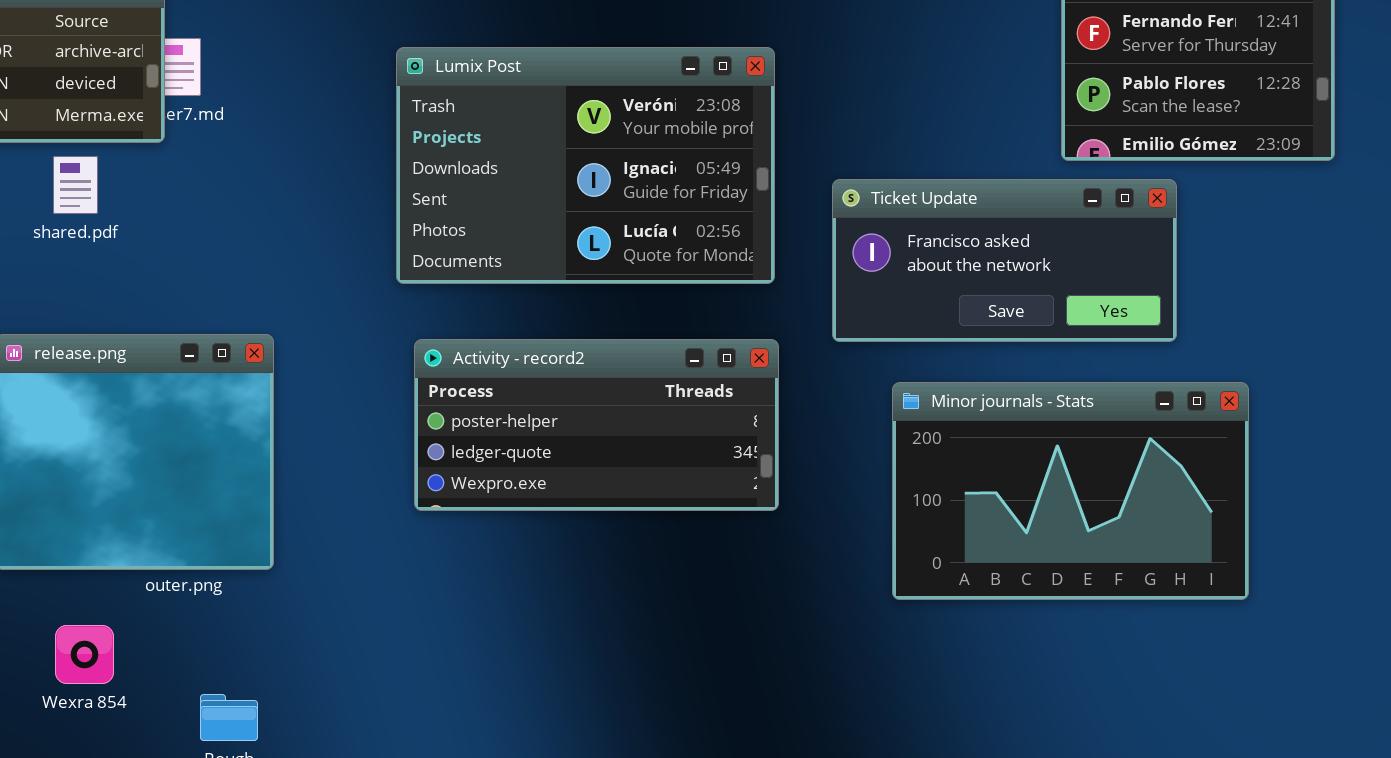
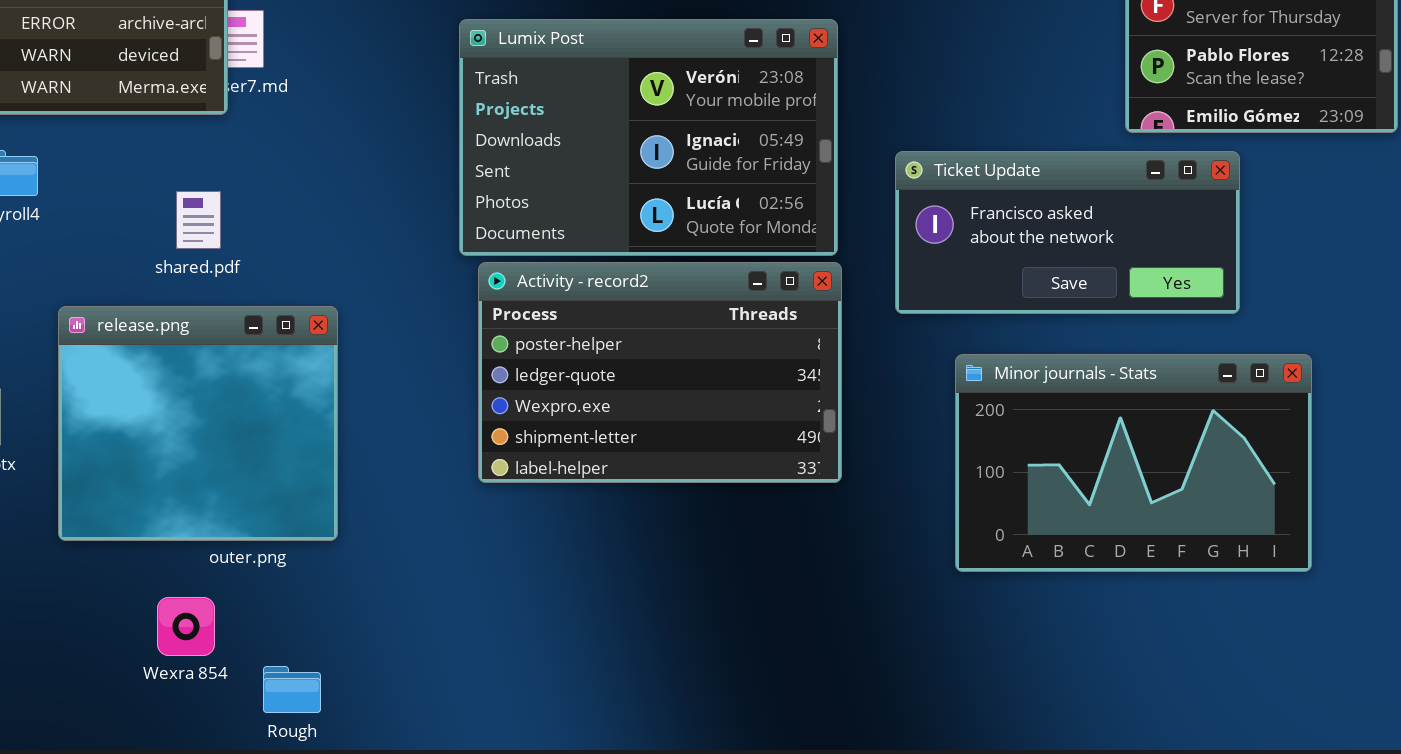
shared.pdf: [53,156,98,214] -> [176,191,221,249], moved
Activity - record2: [414,339,779,511] -> [478,262,842,483], resized
Wexra 854: [55,625,114,684] -> [157,597,215,656], moved

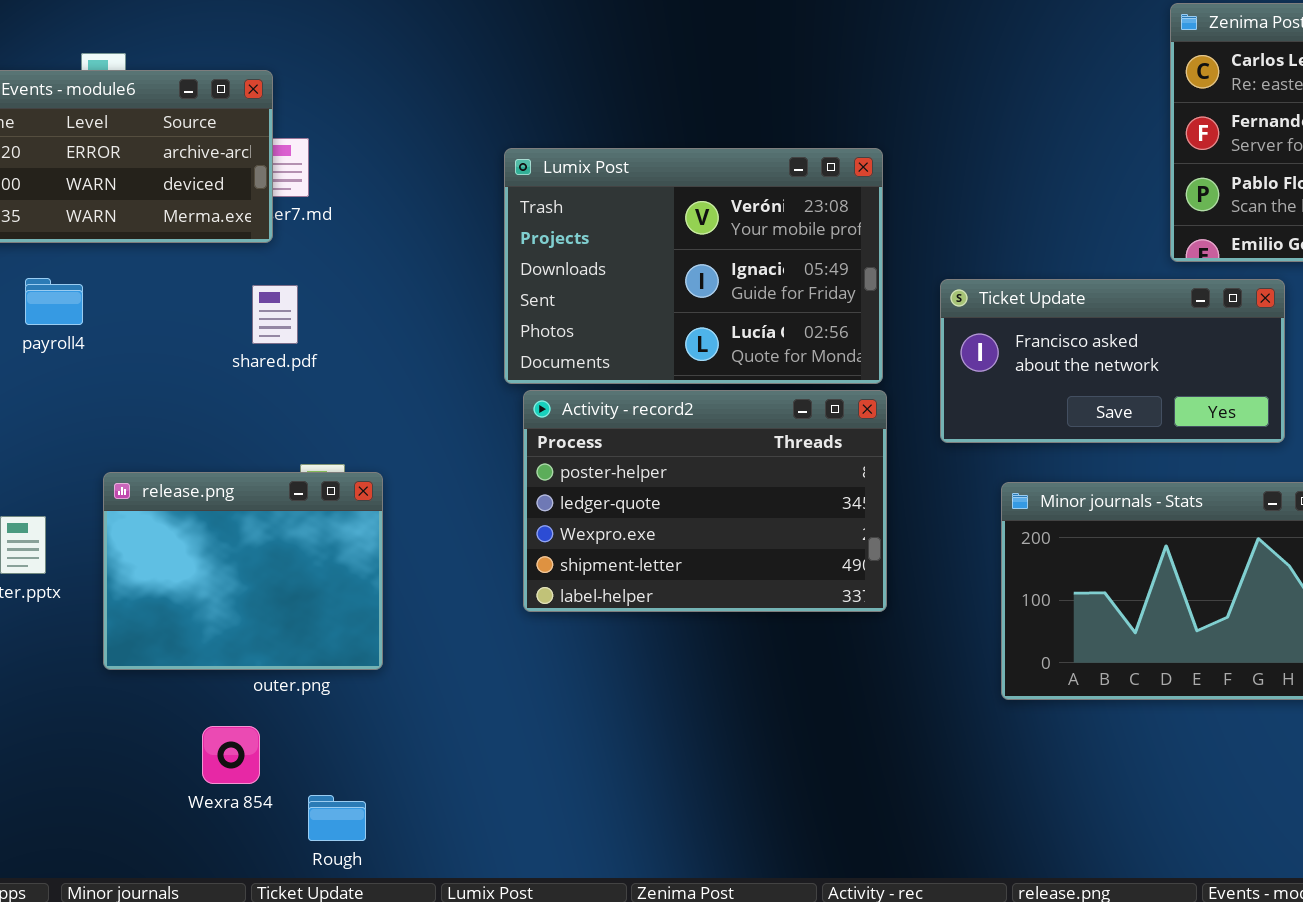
shared.pdf: [176,191,221,249] -> [252,285,298,344], moved
release.png: [58,306,338,541] -> [103,472,383,670], resized

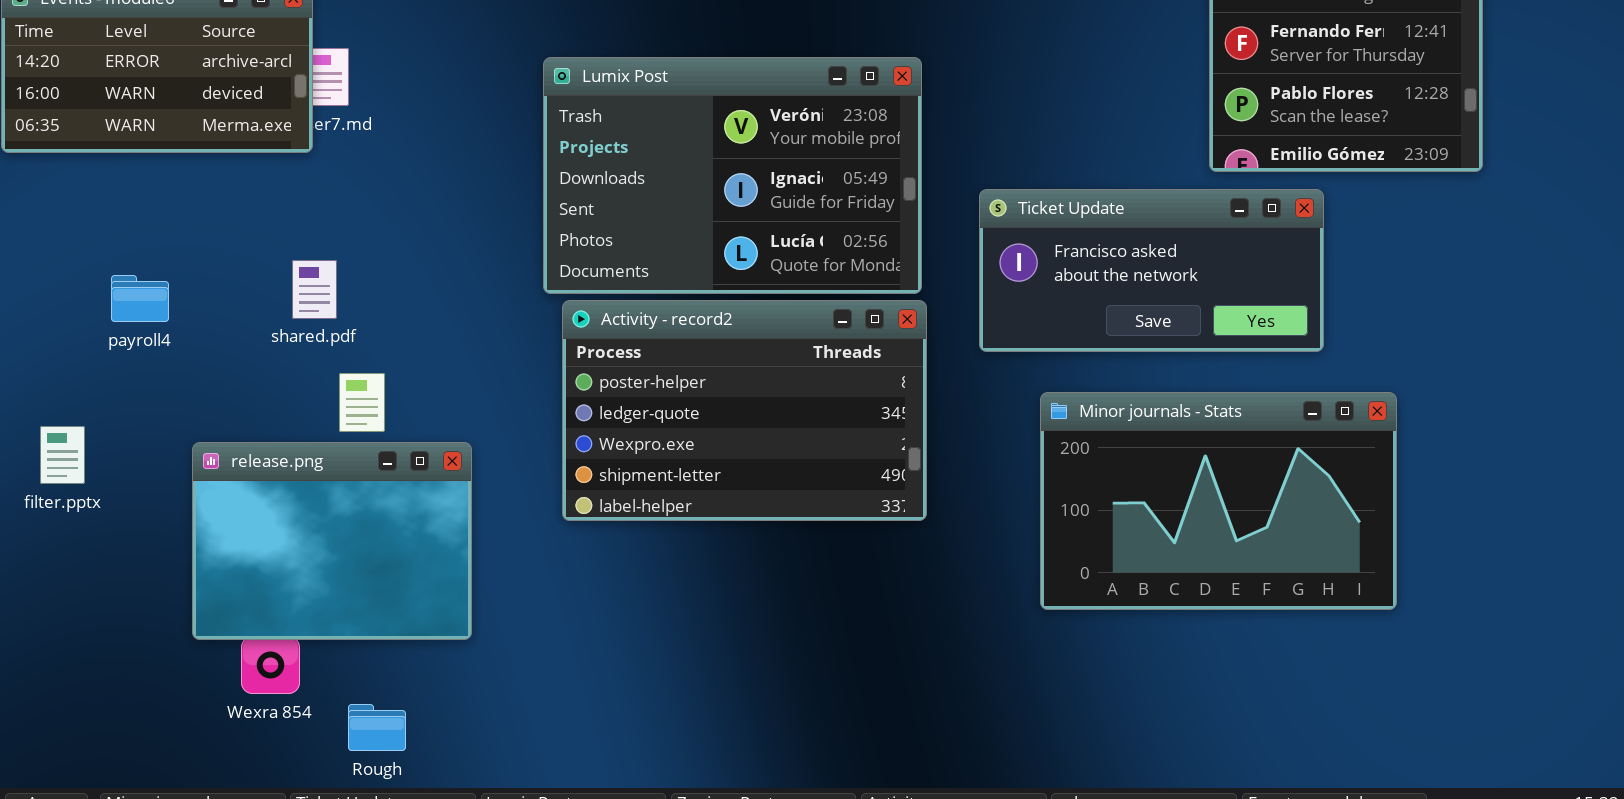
payroll4: [25,278,83,325] -> [111,275,169,322], moved
shared.pdf: [252,285,298,344] -> [292,260,337,319], moved
release.png: [103,472,383,670] -> [192,442,472,640], moved

